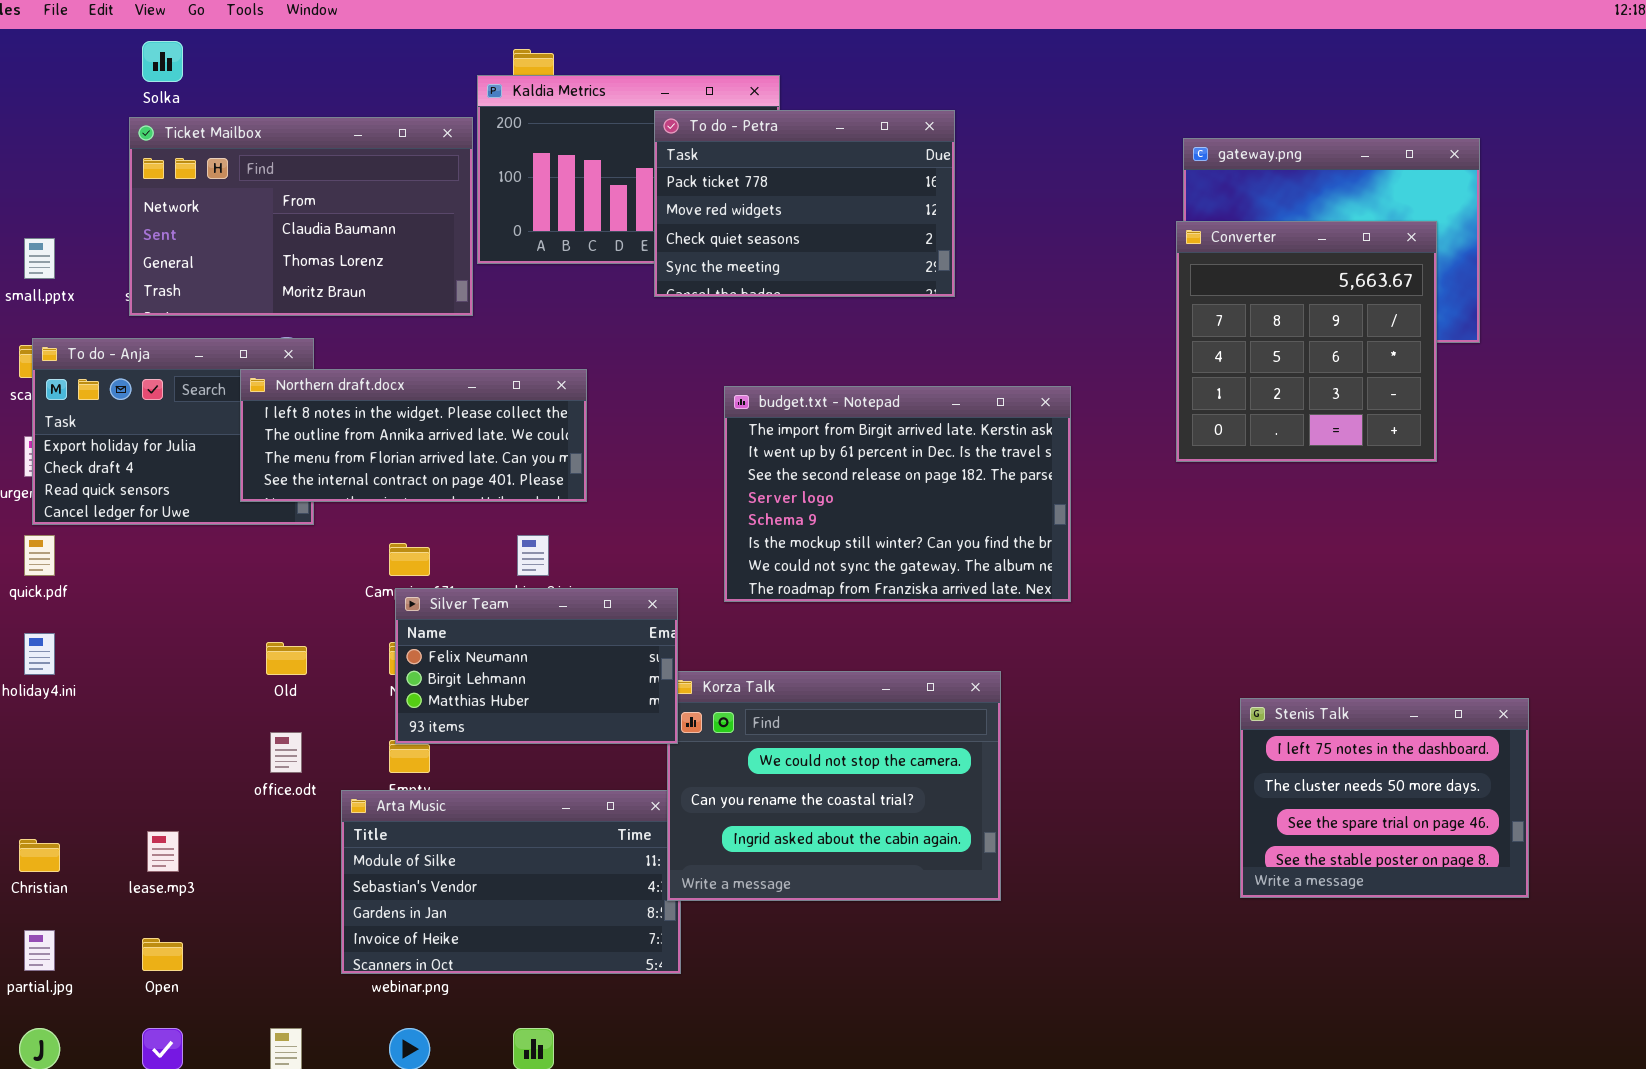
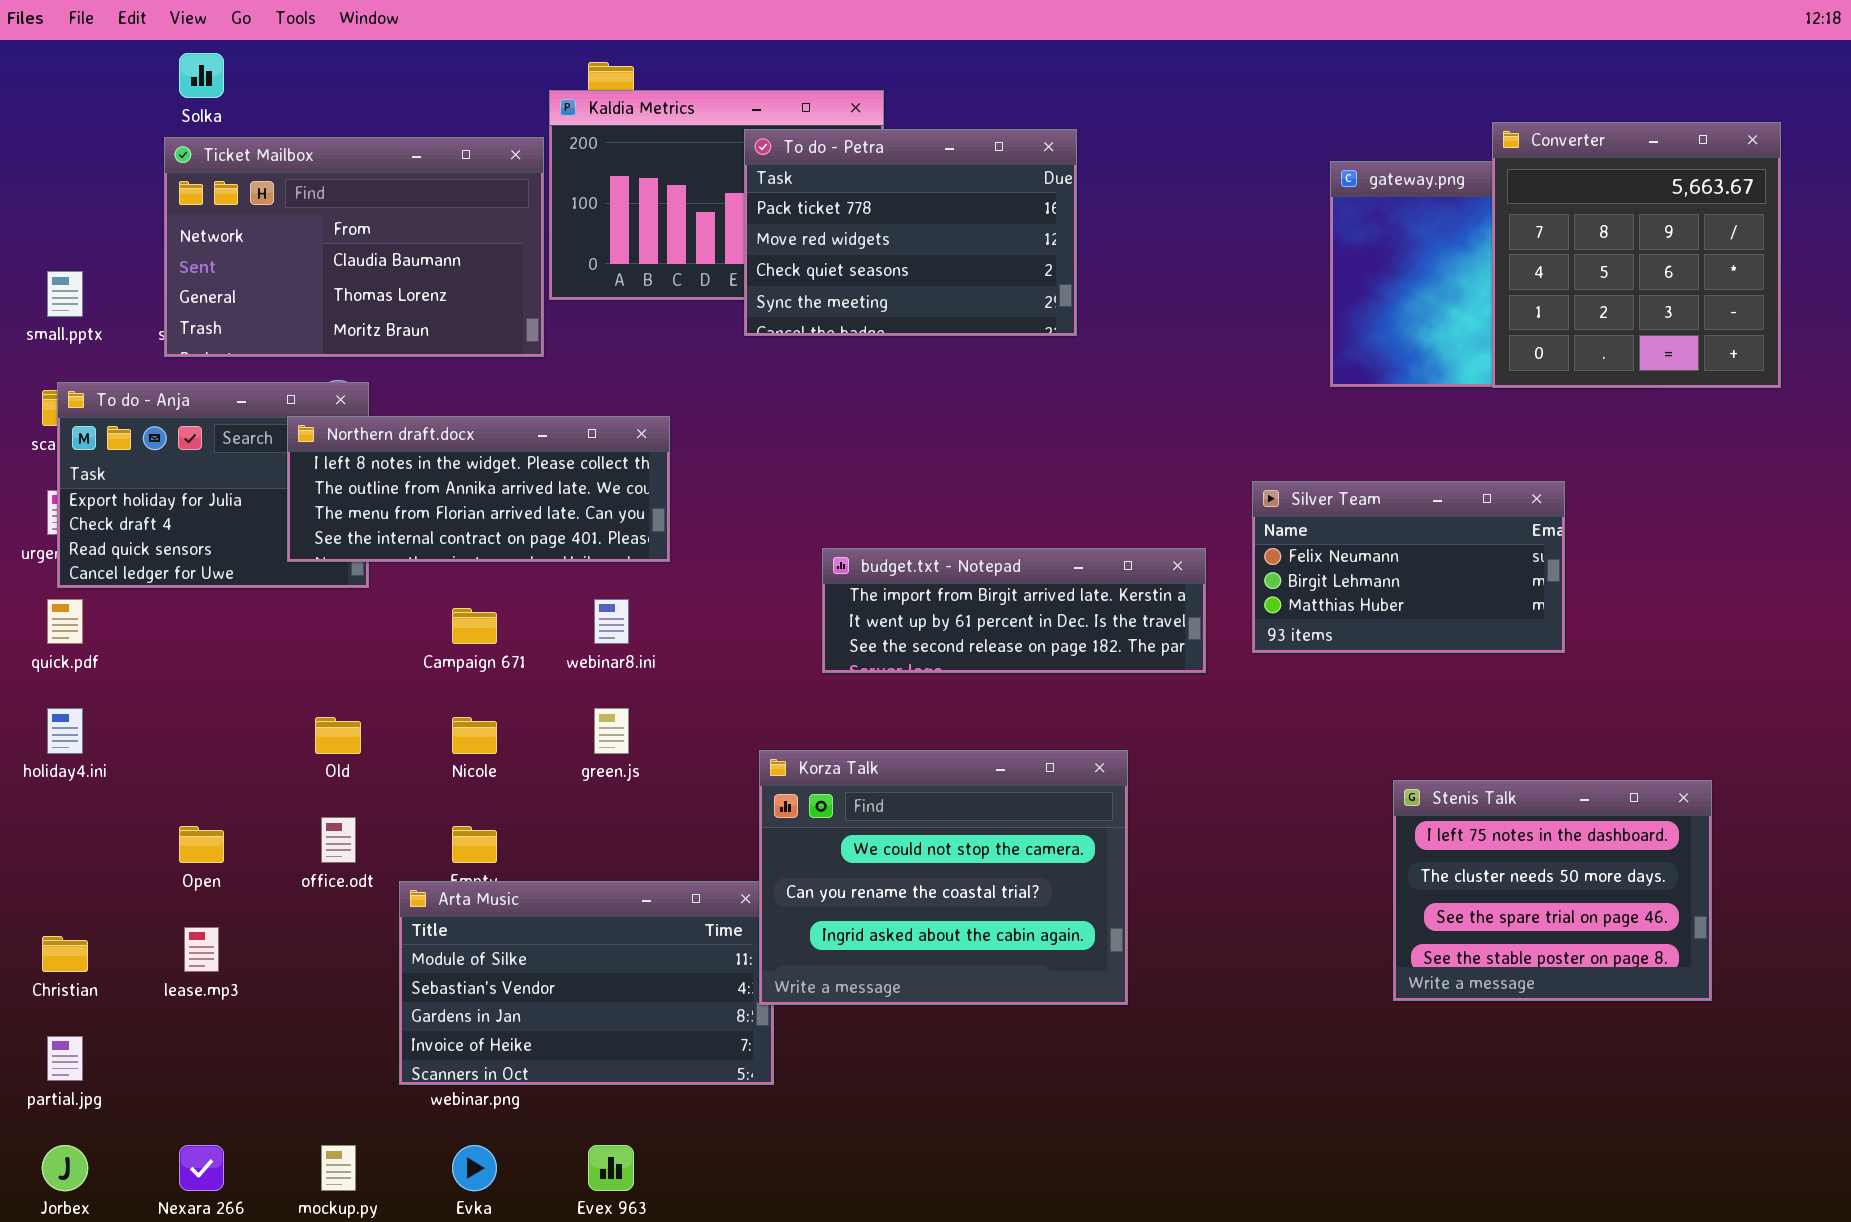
Converter: [1176,221,1437,462] -> [1492,122,1781,388], moved
budget.txt - Notepad: [724,386,1071,602] -> [822,548,1206,673], resized
Silver Team: [395,588,678,744] -> [1252,481,1565,653], moved
Open: [142,938,183,971] -> [179,826,224,863], moved

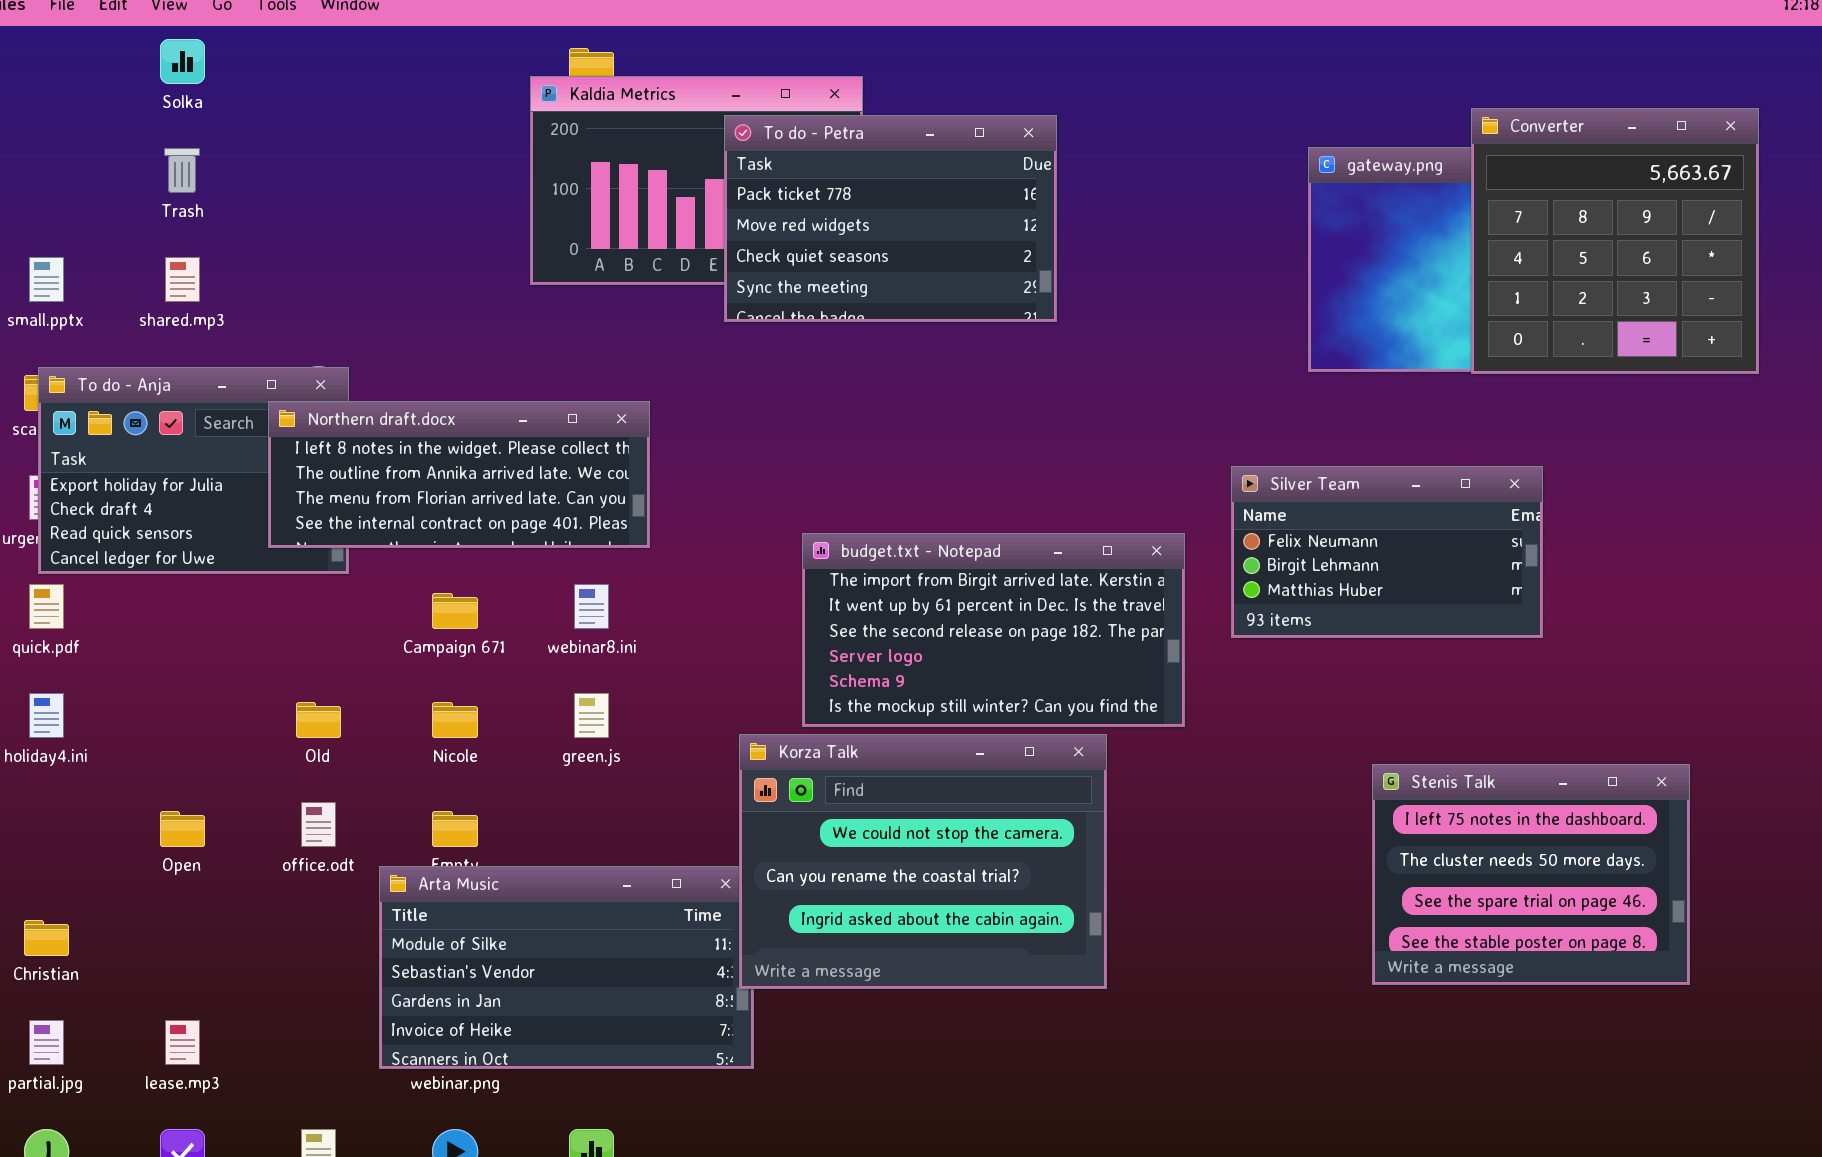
Ticket Mailbox: [164,137,544,357] -> none, closed
budget.txt - Notepad: [822,548,1206,673] -> [802,533,1185,727], resized
lease.mp3: [184,927,219,972] -> [165,1020,200,1065], moved

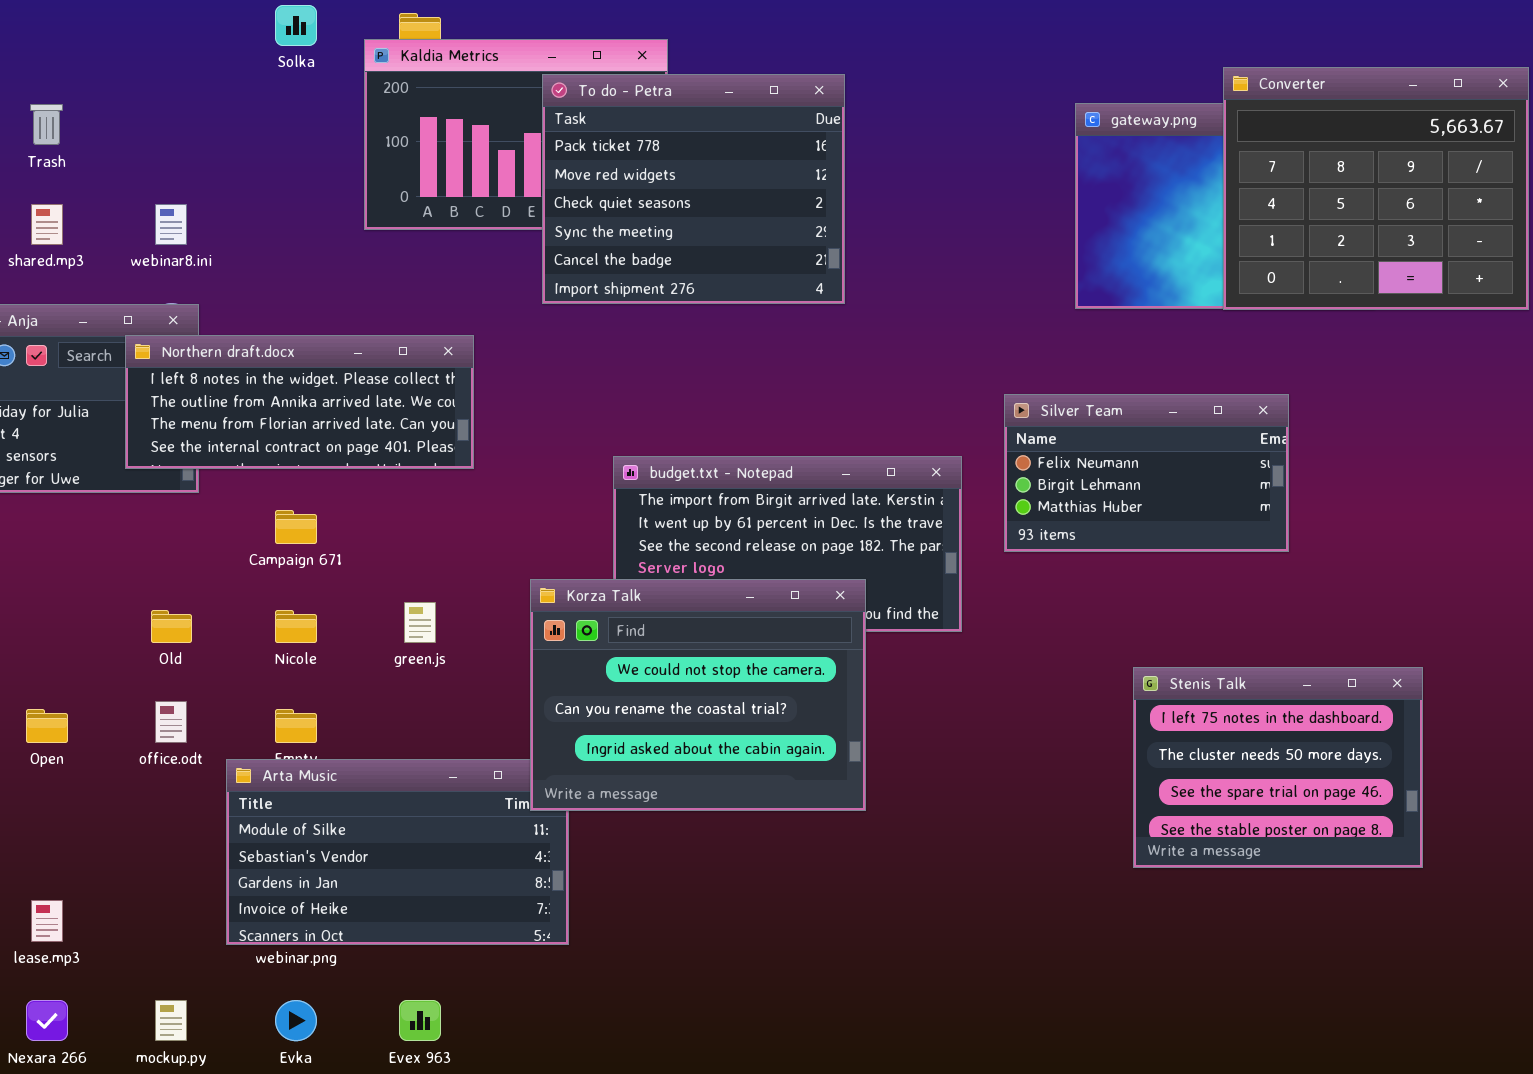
Solka: [160,39,205,84] -> [275,5,317,46], moved
Converter: [1471,108,1759,374] -> [1223,67,1529,310], resized
To do - Petra: [724,115,1057,322] -> [542,74,845,304], resized
webinar8.ini: [574,584,609,629] -> [155,204,187,245], moved
Korza Talk: [739,734,1107,989] -> [530,579,866,811], moved

